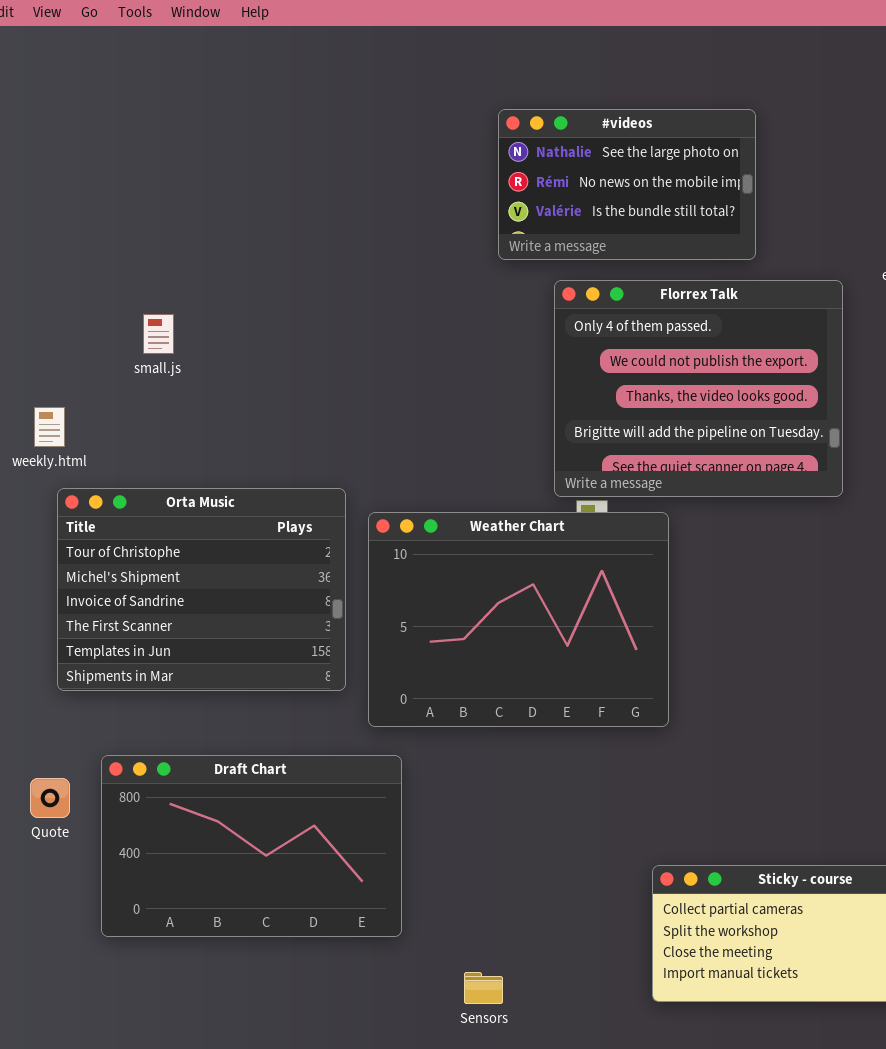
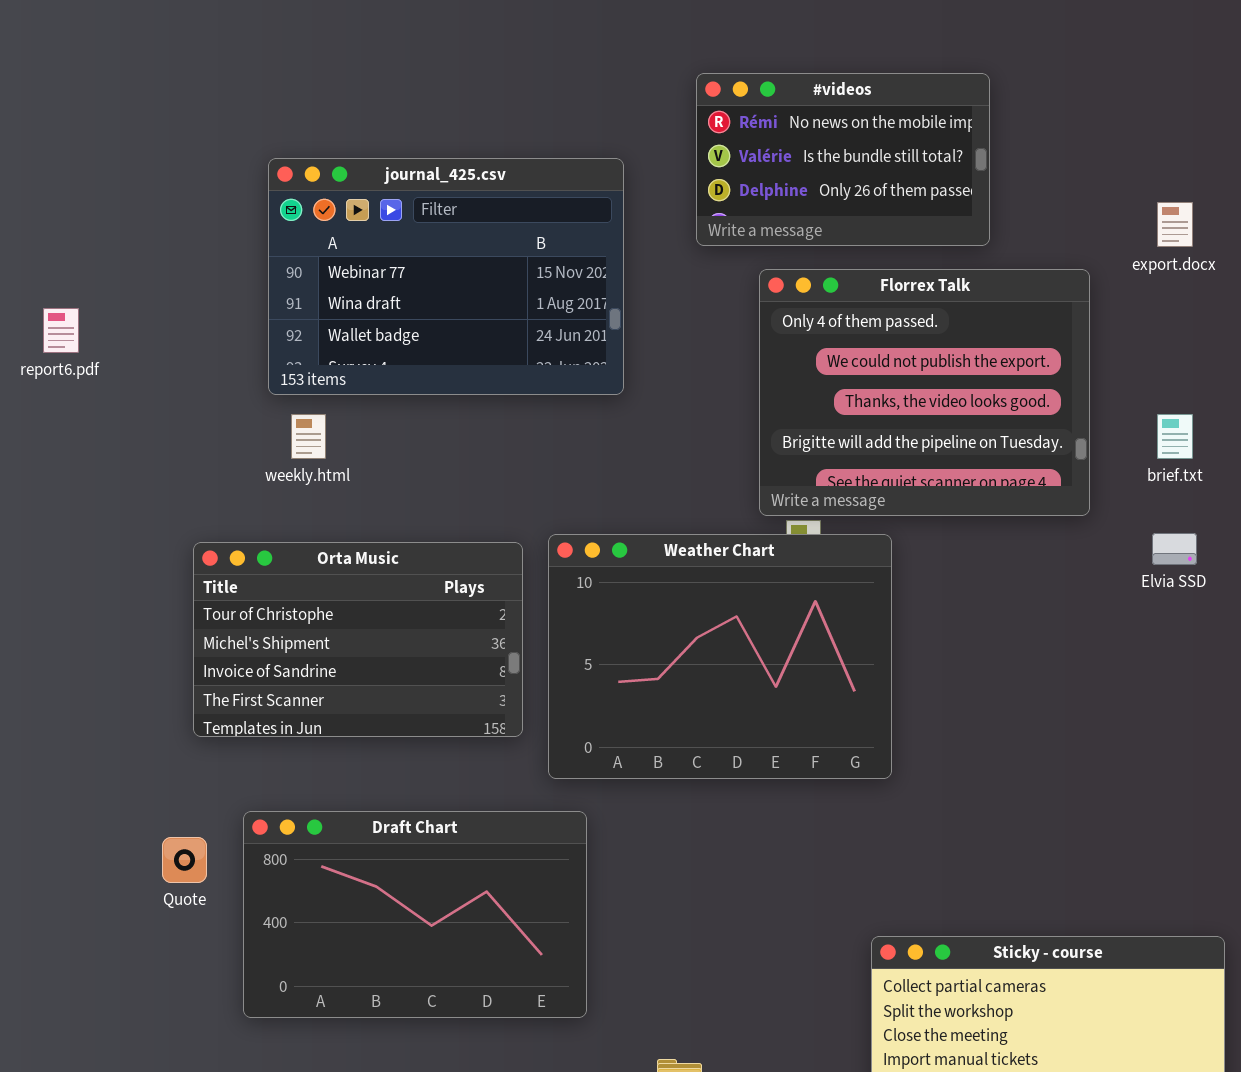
#videos: [498,109,756,260] -> [696,73,990,246], scrolled down 1 row
journal_425.csv: none -> [268,158,624,395], opened
weekly.html: [34,407,65,447] -> [291,414,326,459], moved
Orta Music: [57,488,346,691] -> [193,542,523,737], resized

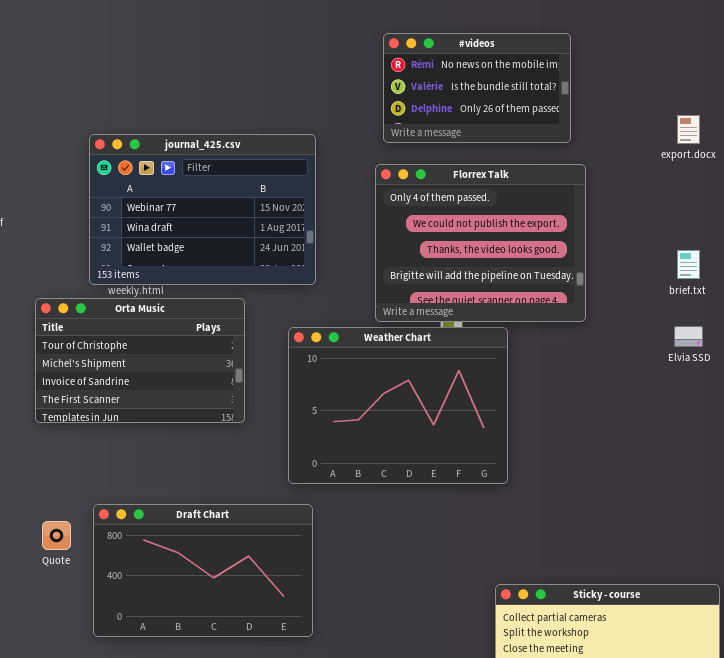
journal_425.csv: [268,158,624,395] -> [89,134,316,285], moved
Florrex Talk: [759,269,1090,516] -> [375,164,586,322], moved
Orta Music: [193,542,523,737] -> [35,298,245,423], moved

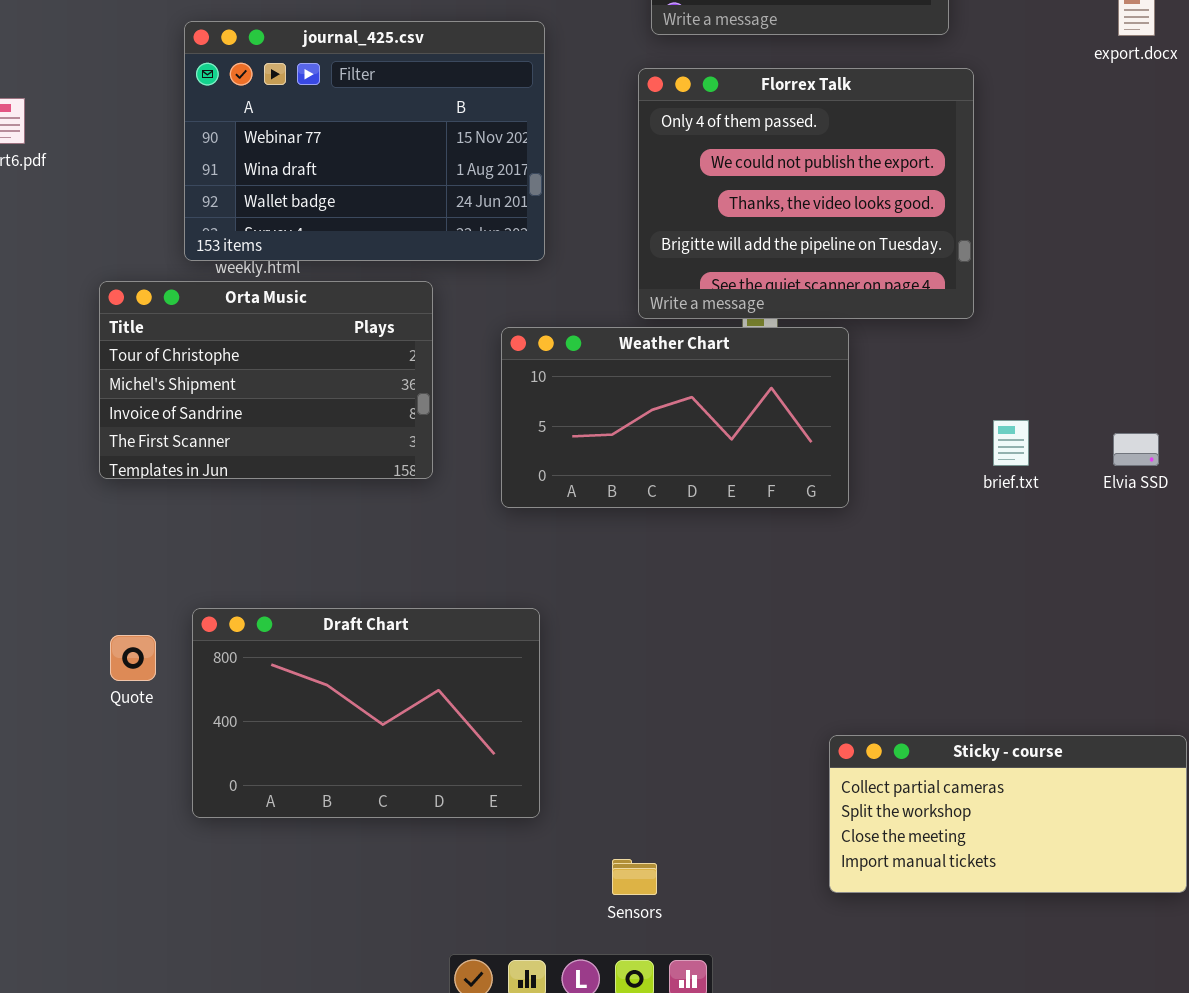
brief.txt: [677,250,700,279] -> [993,420,1029,466], moved
Elvia SSD: [674,326,703,347] -> [1113,433,1159,466], moved
Weather Chart: [288,327,508,484] -> [501,327,849,508], resized

